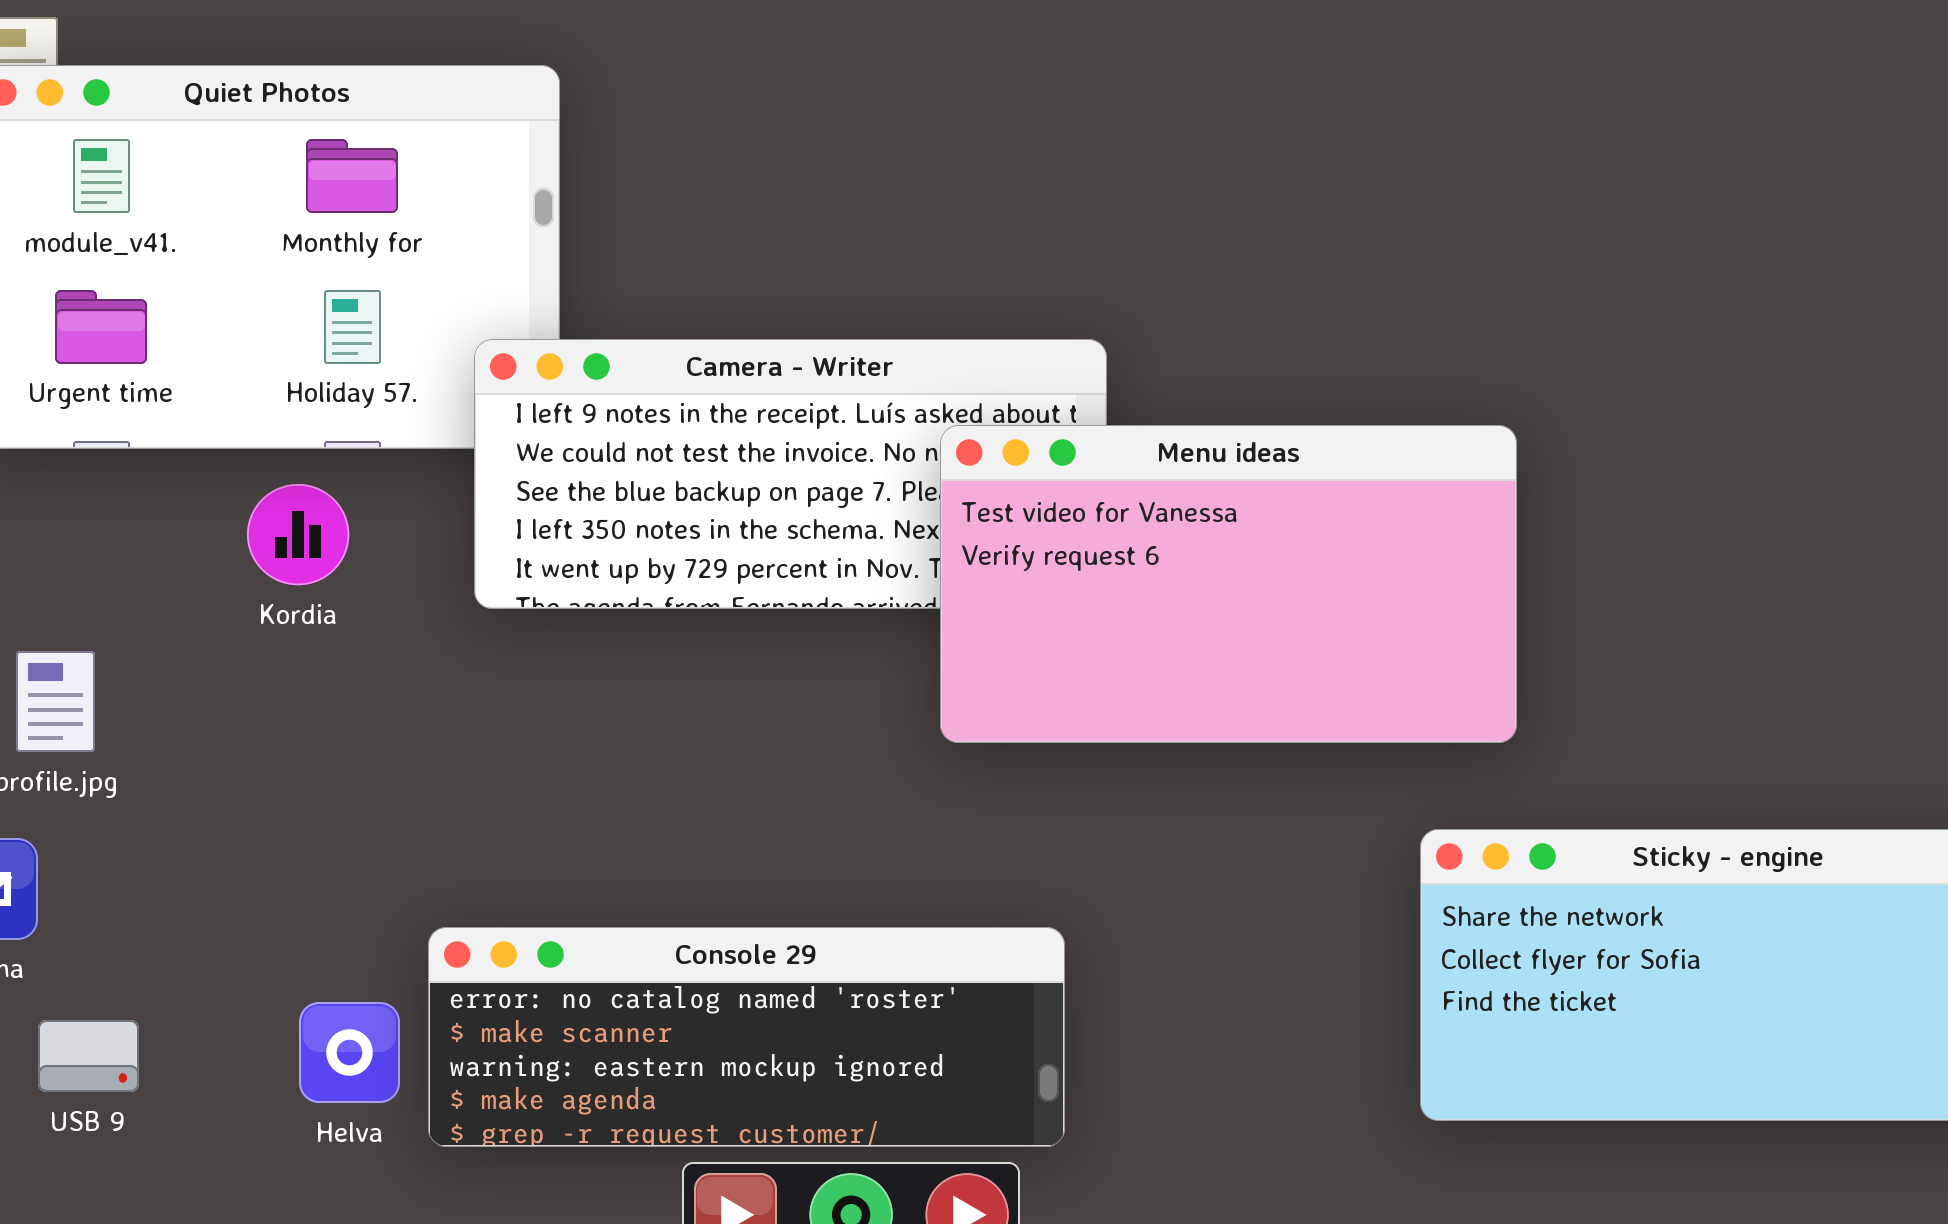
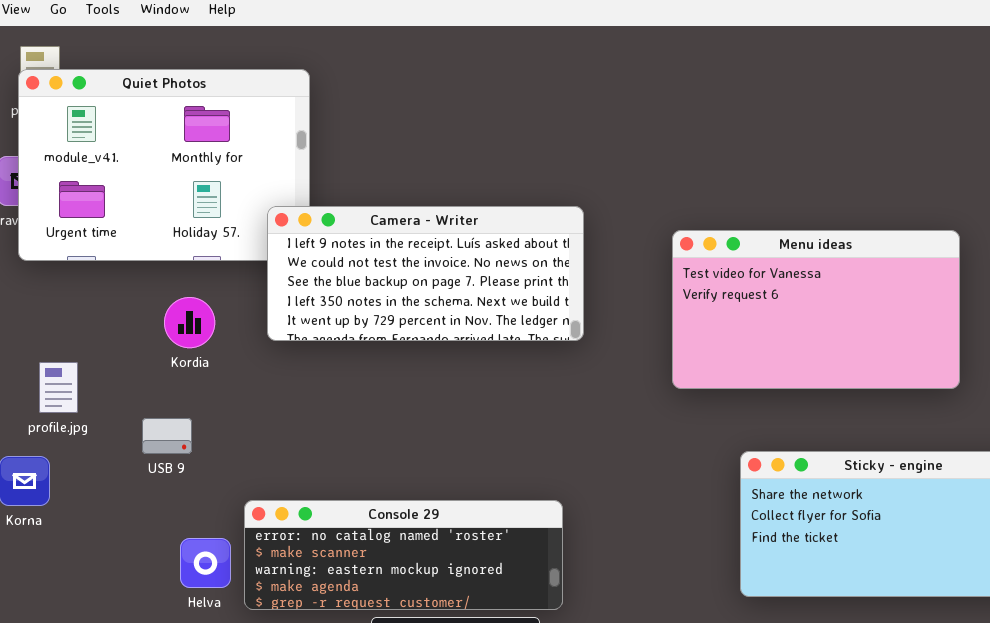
Menu ideas: [940,425,1517,743] -> [672,230,960,389], moved
Kordia: [247,484,349,585] -> [164,297,215,348], moved
USB 9: [38,1020,139,1092] -> [142,418,192,454], moved

